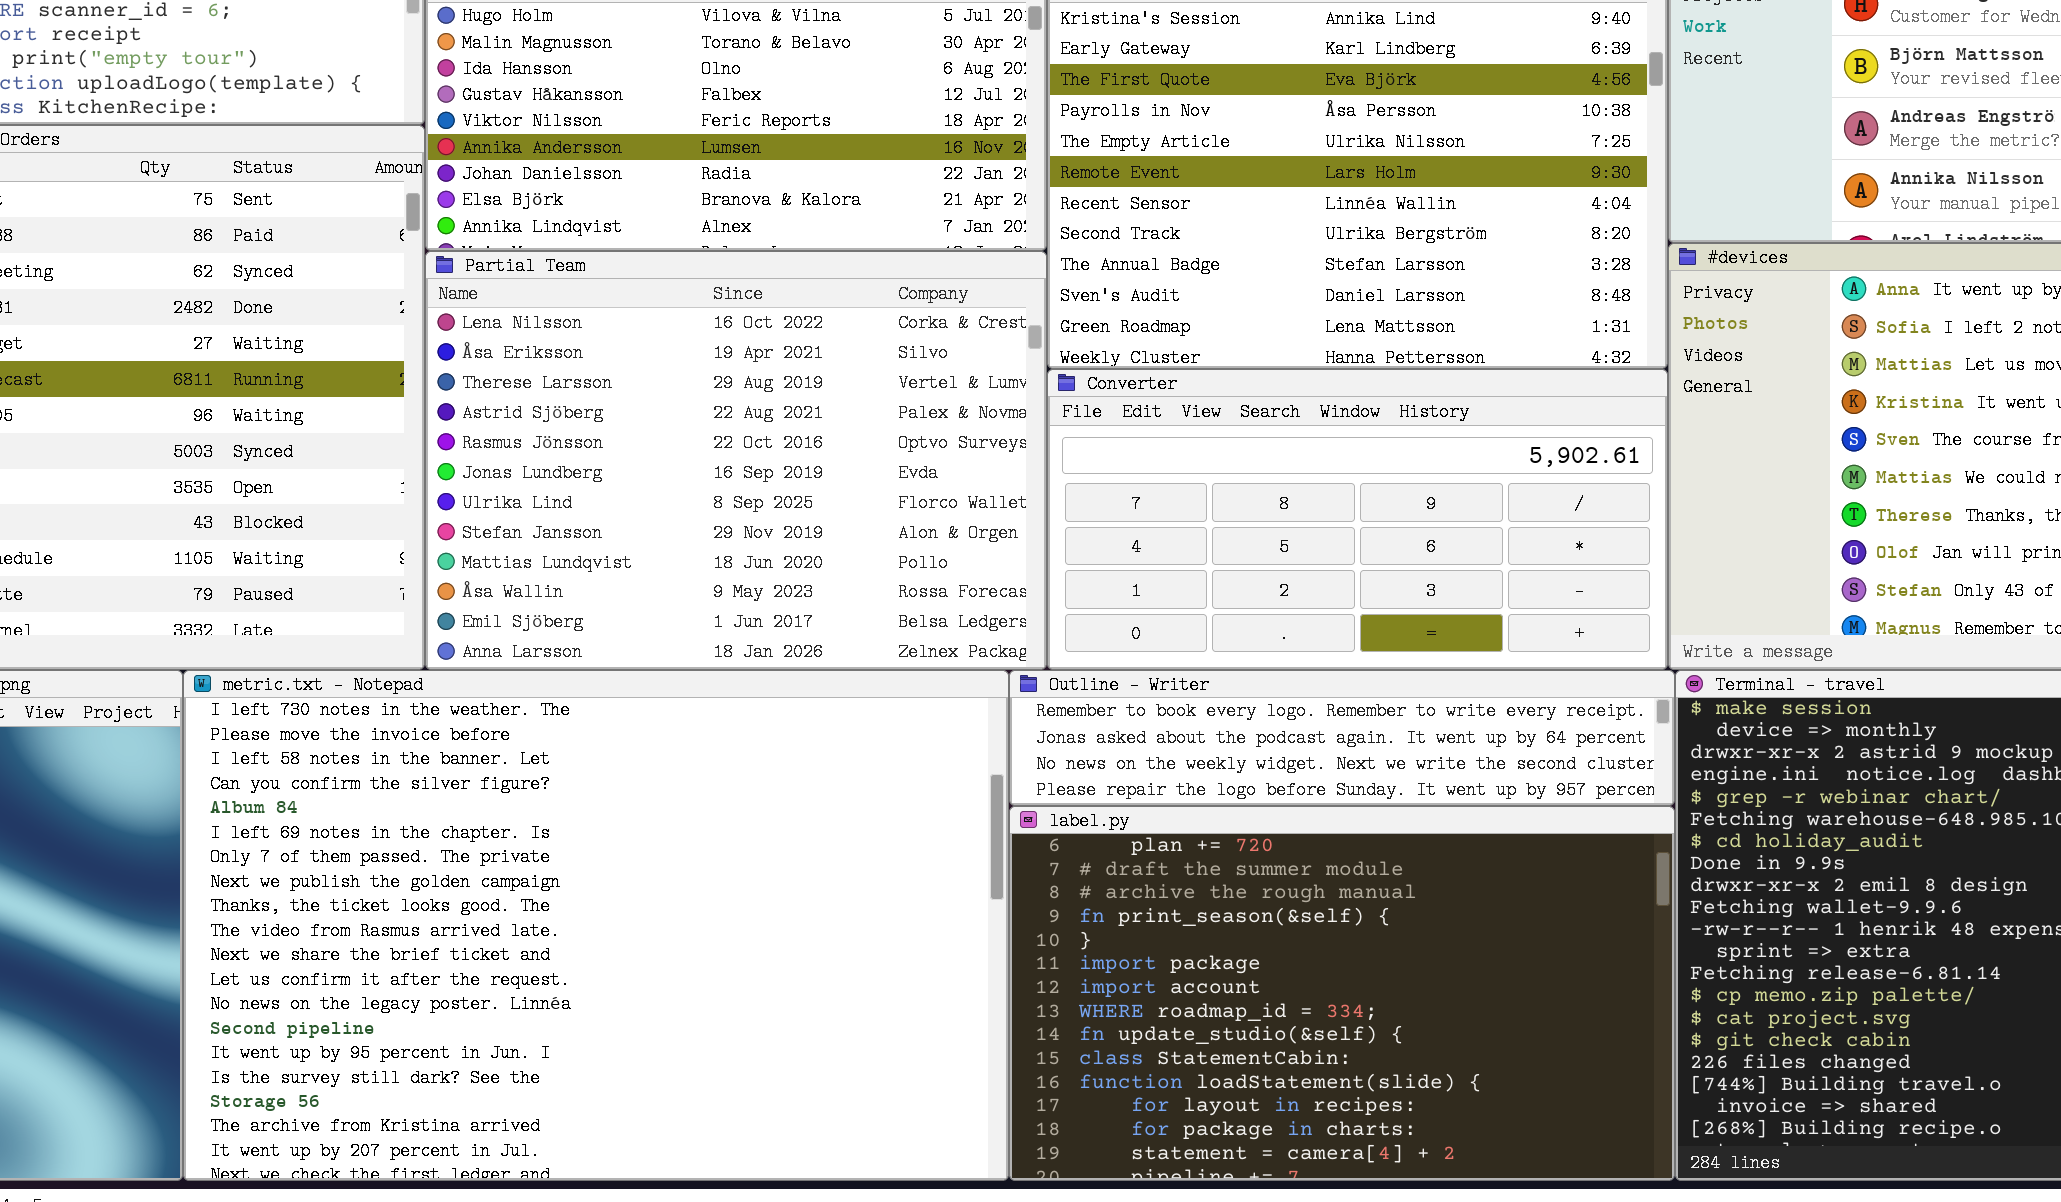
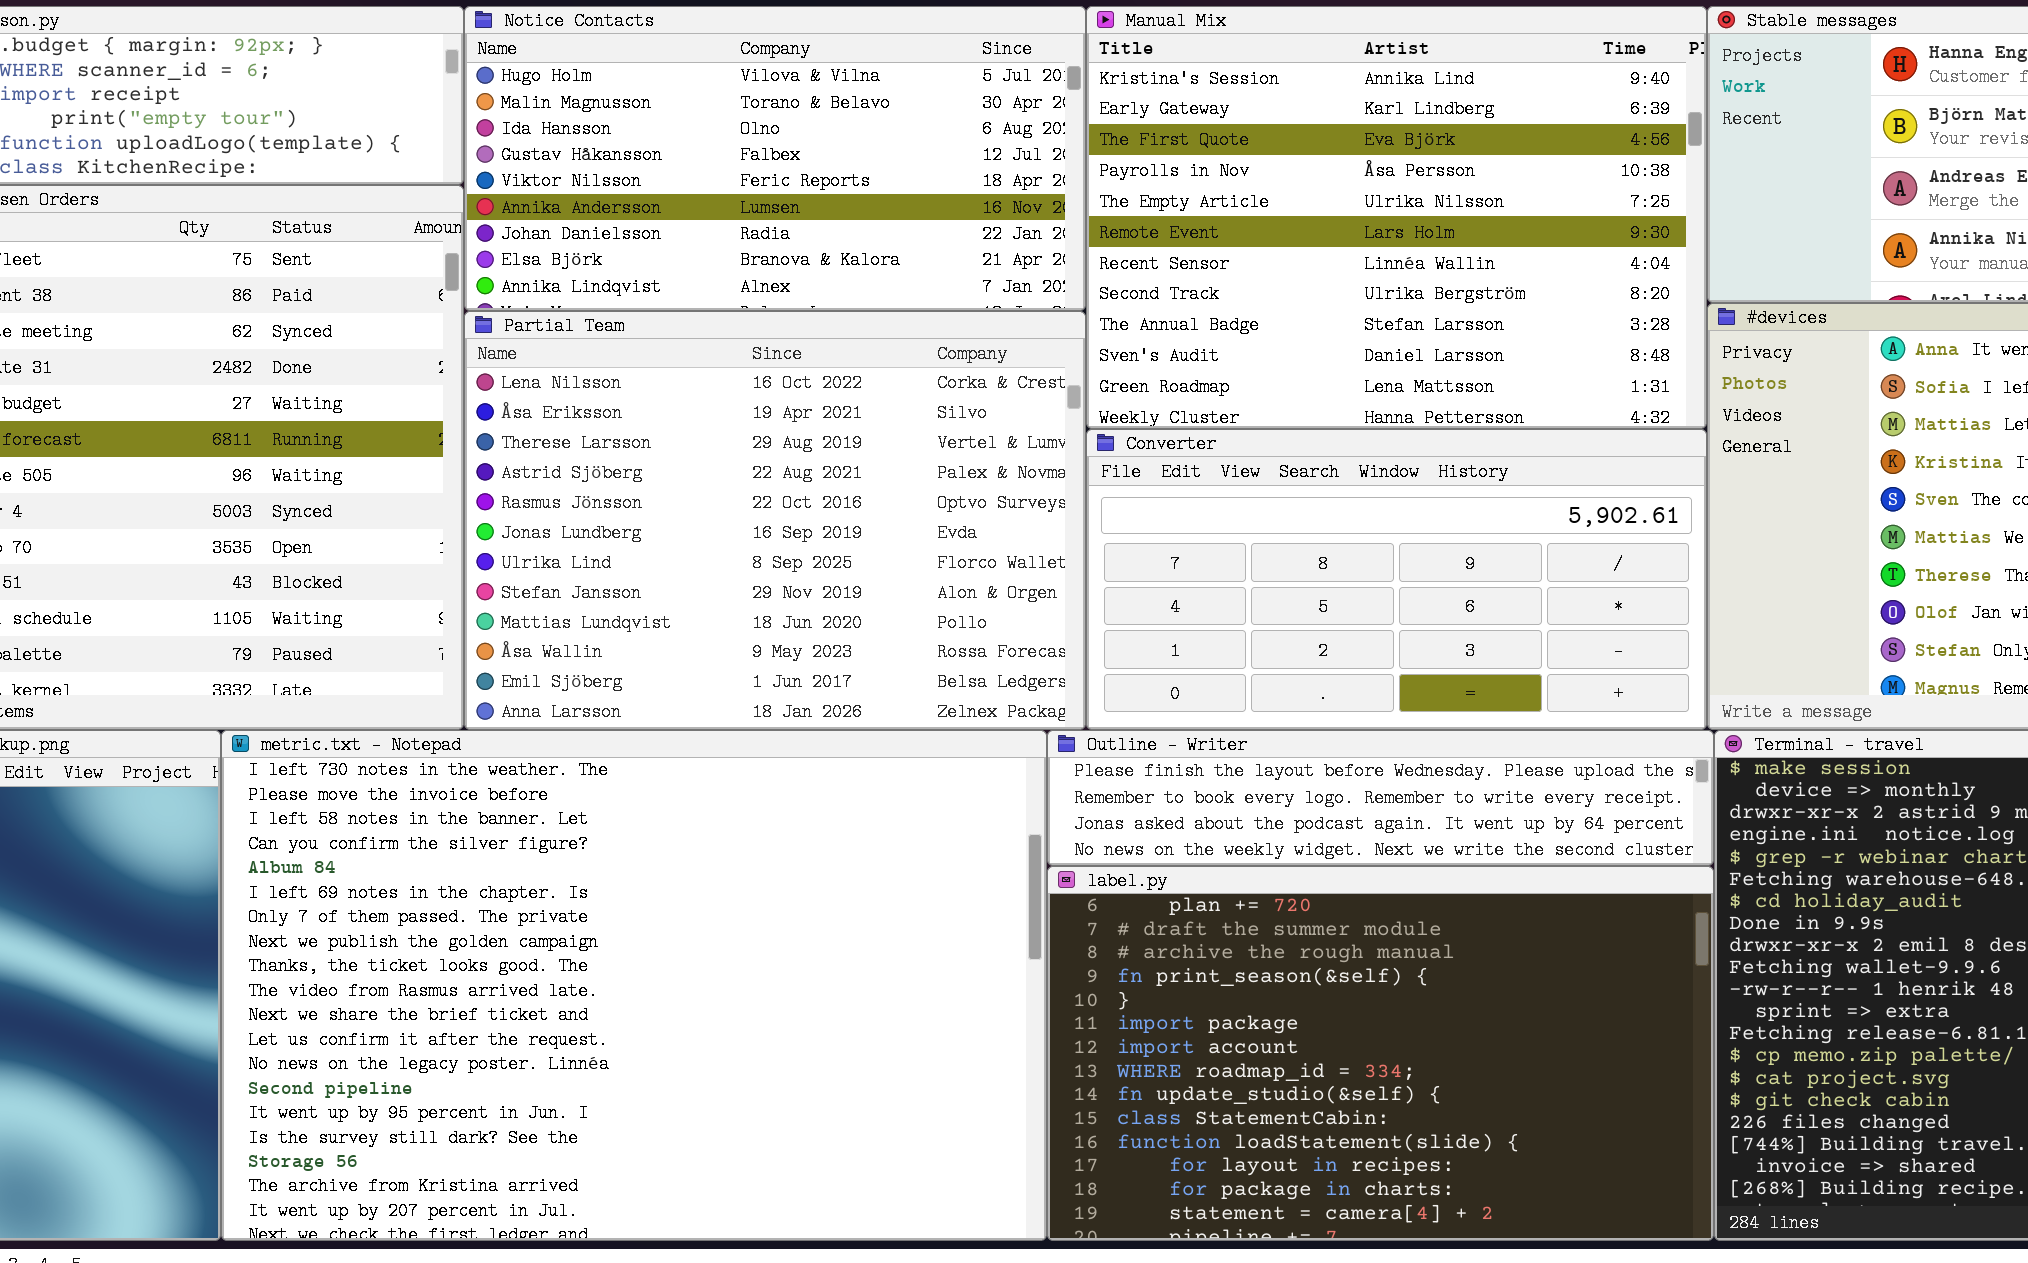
Outline - Writer: [1009,670,1675,806] -> [1047,730,1714,866], scrolled up 1 row

